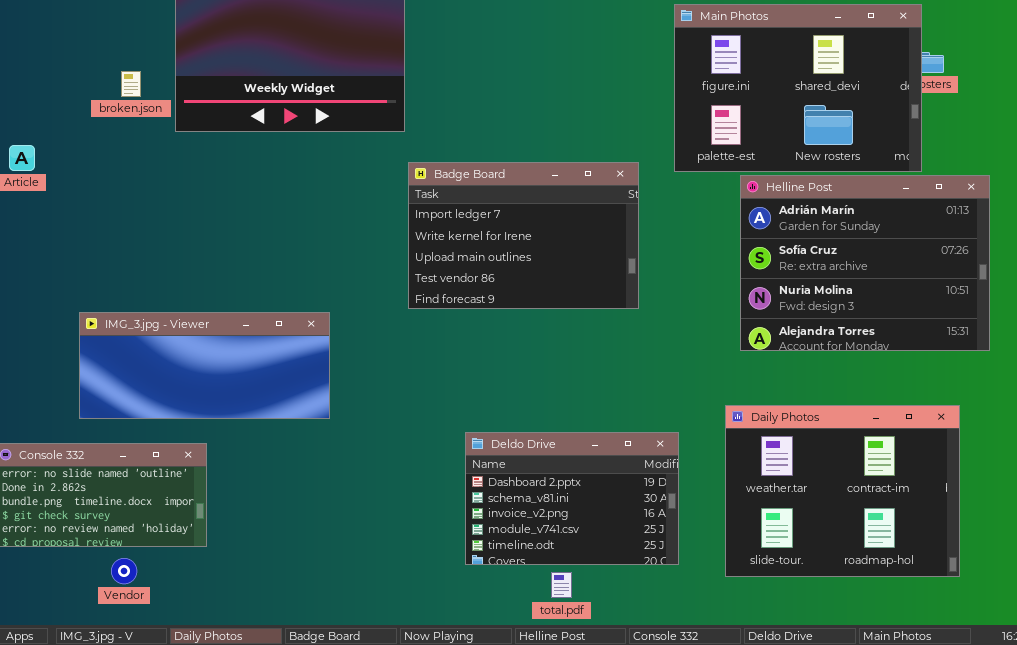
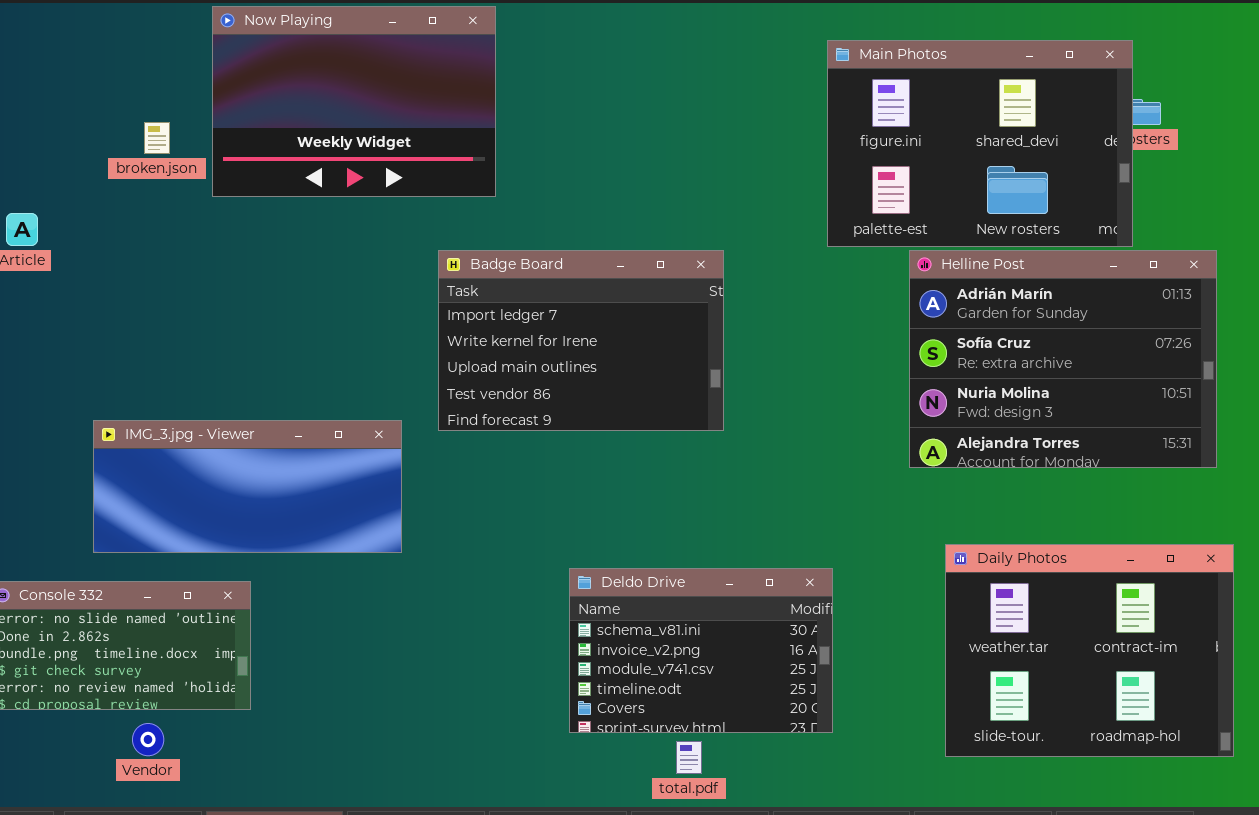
Badge Board: [408,162,639,309] -> [438,250,724,431], moved
Daily Photos: [725,405,960,577] -> [945,544,1234,757], moved
Deldo Drive: [465,432,679,565] -> [569,568,833,733], scrolled down 1 row

